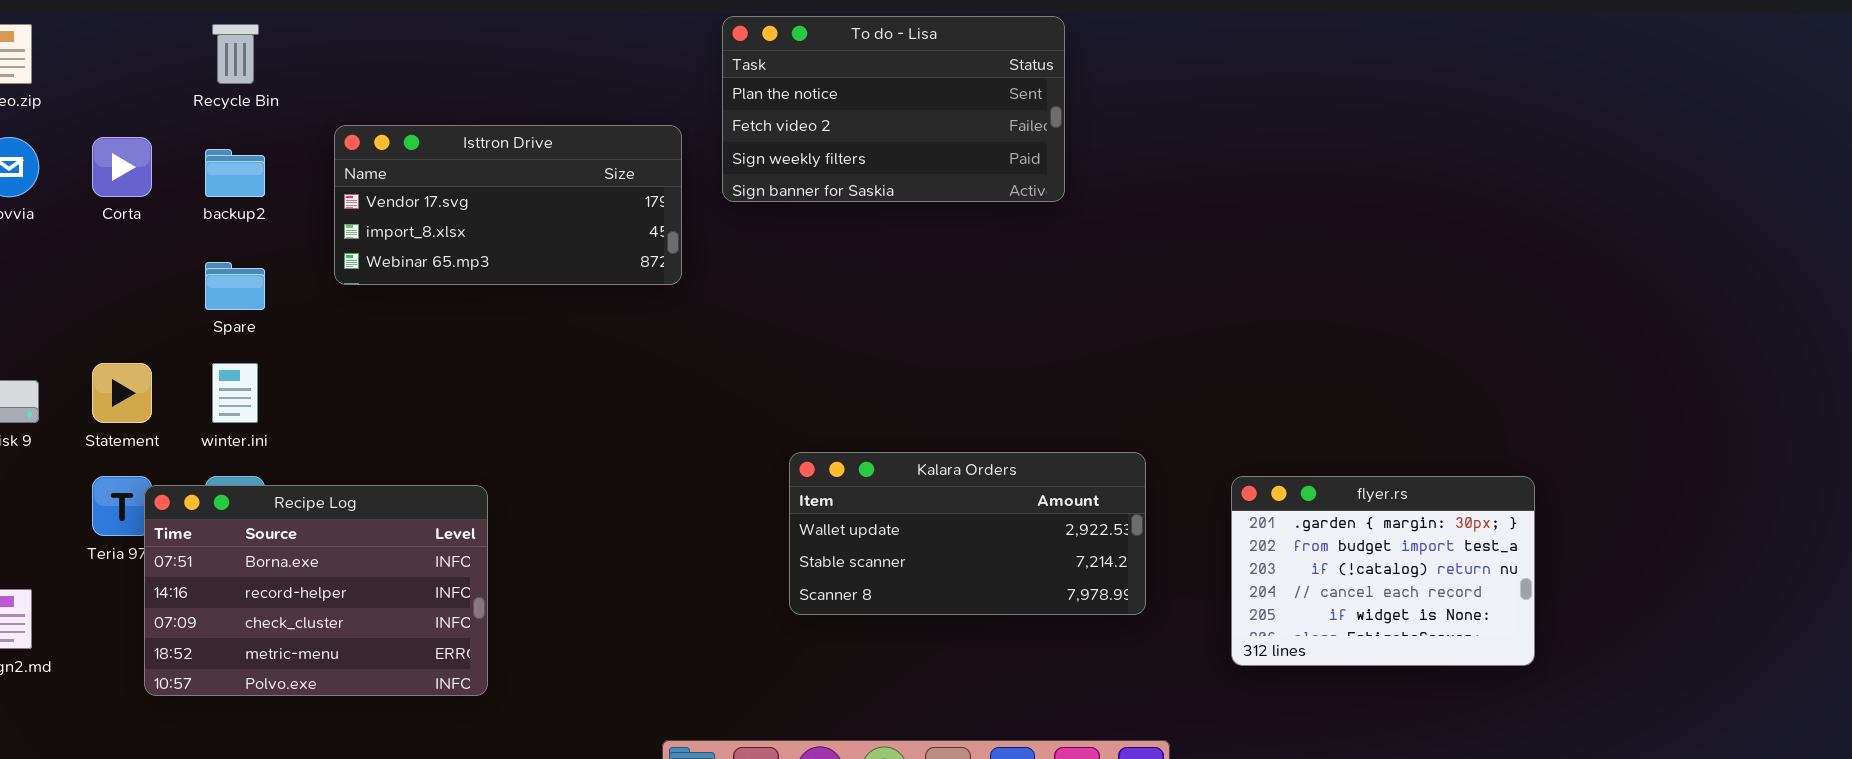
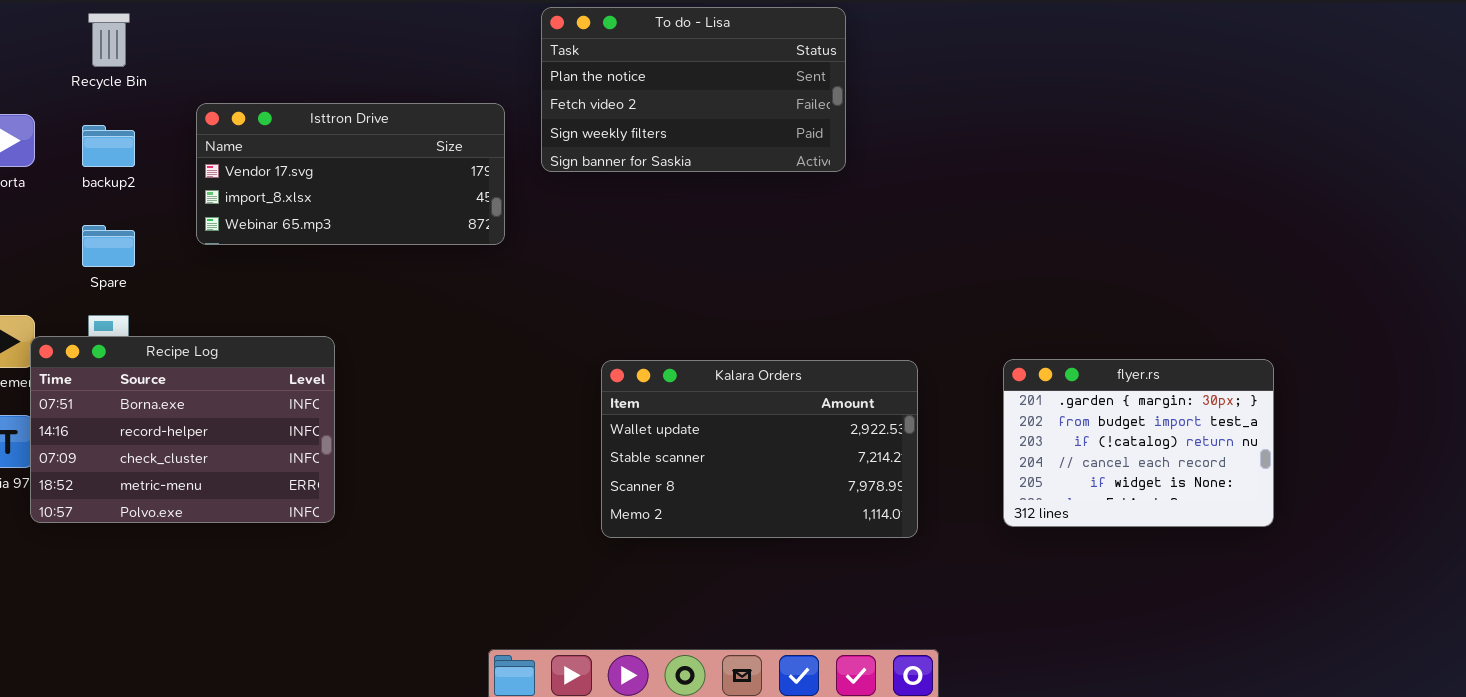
Kalara Orders: [789,452,1146,615] -> [601,360,918,538], resized
flyer.rs: [1231,476,1535,666] -> [1003,359,1274,527], moved
Recipe Log: [144,485,488,696] -> [30,336,335,523], moved

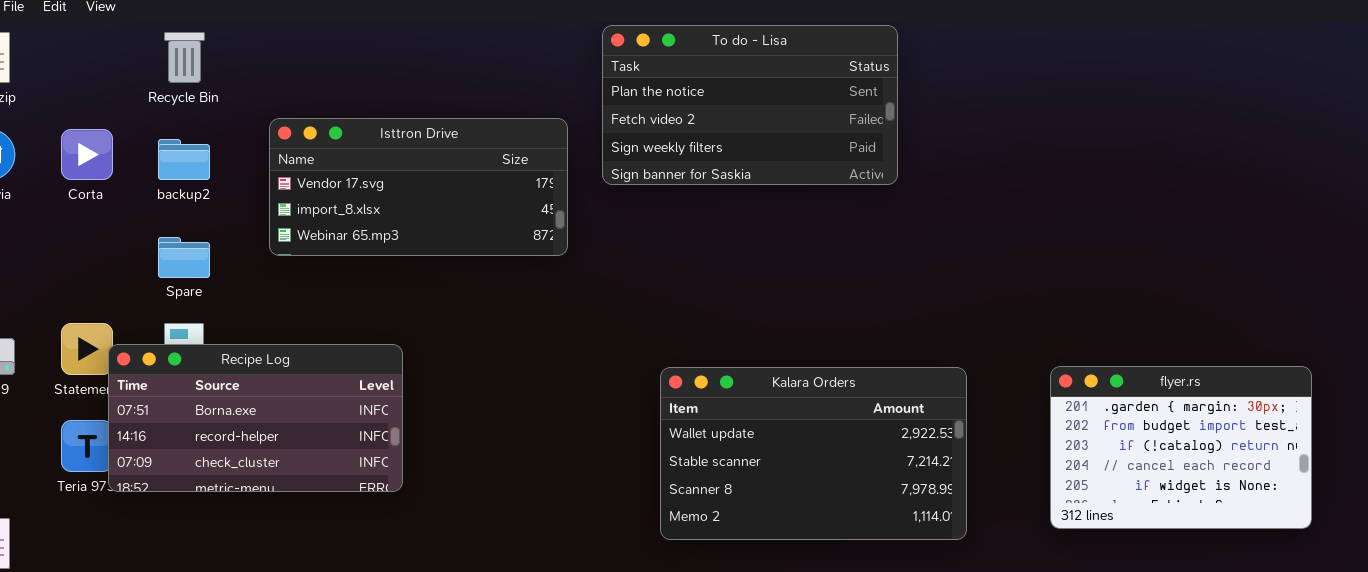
Recipe Log: [30,336,335,523] -> [108,344,403,492], resized

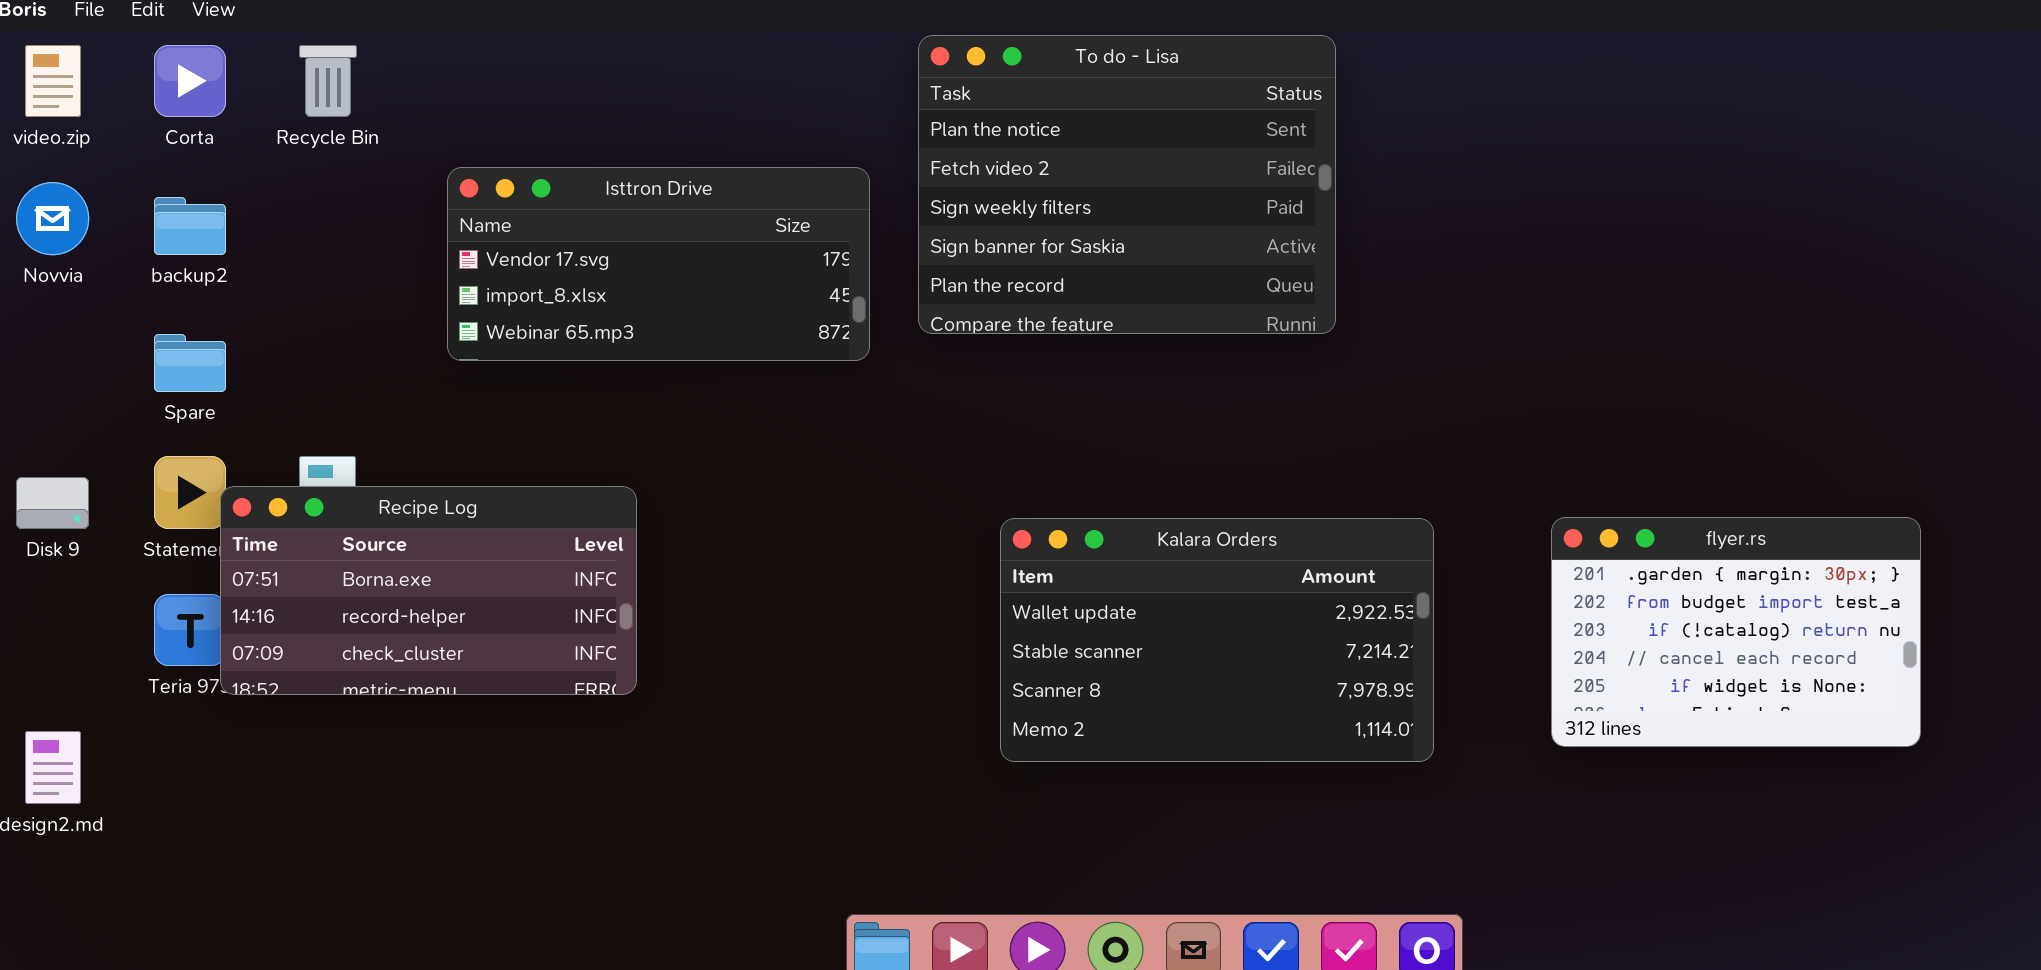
To do - Lisa: [602,25,898,185] -> [918,35,1336,334], resized
Corta: [61,129,113,180] -> [154,45,226,117], moved
backup2: [158,139,210,180] -> [154,197,226,255], moved
Spare: [158,237,210,278] -> [154,334,226,392], moved

